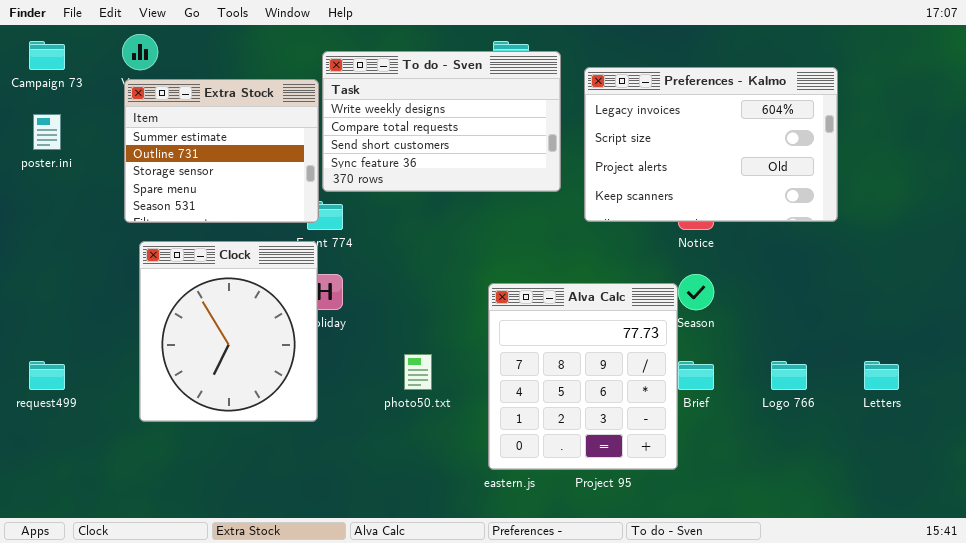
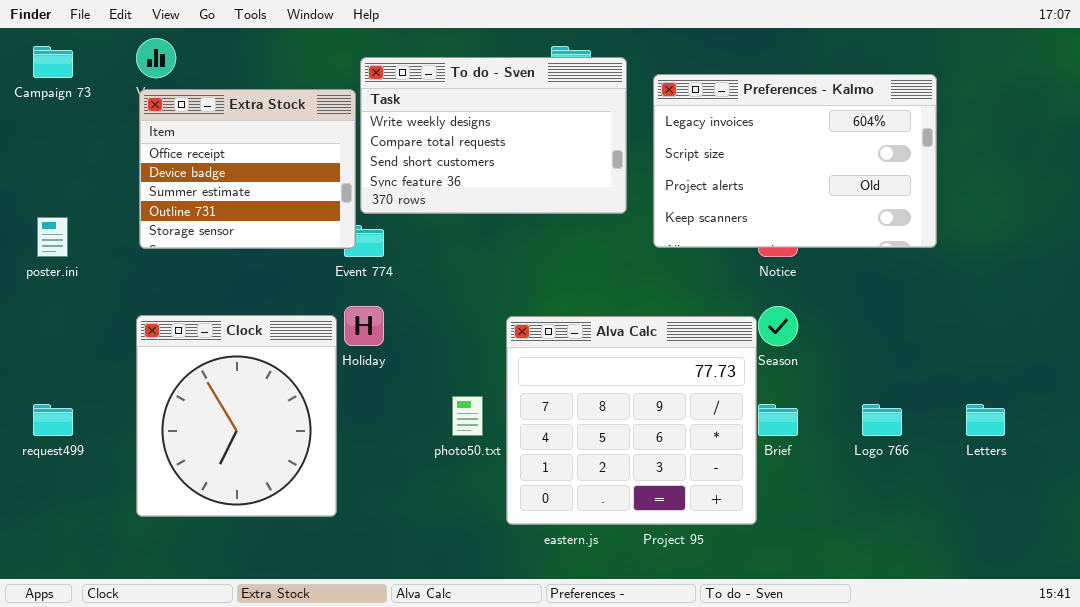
Extra Stock: [124,79,319,223] -> [139,89,356,249], scrolled up 2 rows
poster.ini: [33,114,61,150] -> [37,217,68,257], moved
Clock: [139,241,318,422] -> [136,315,337,517], moved
Alva Calc: [488,283,678,470] -> [506,316,757,525], resized

